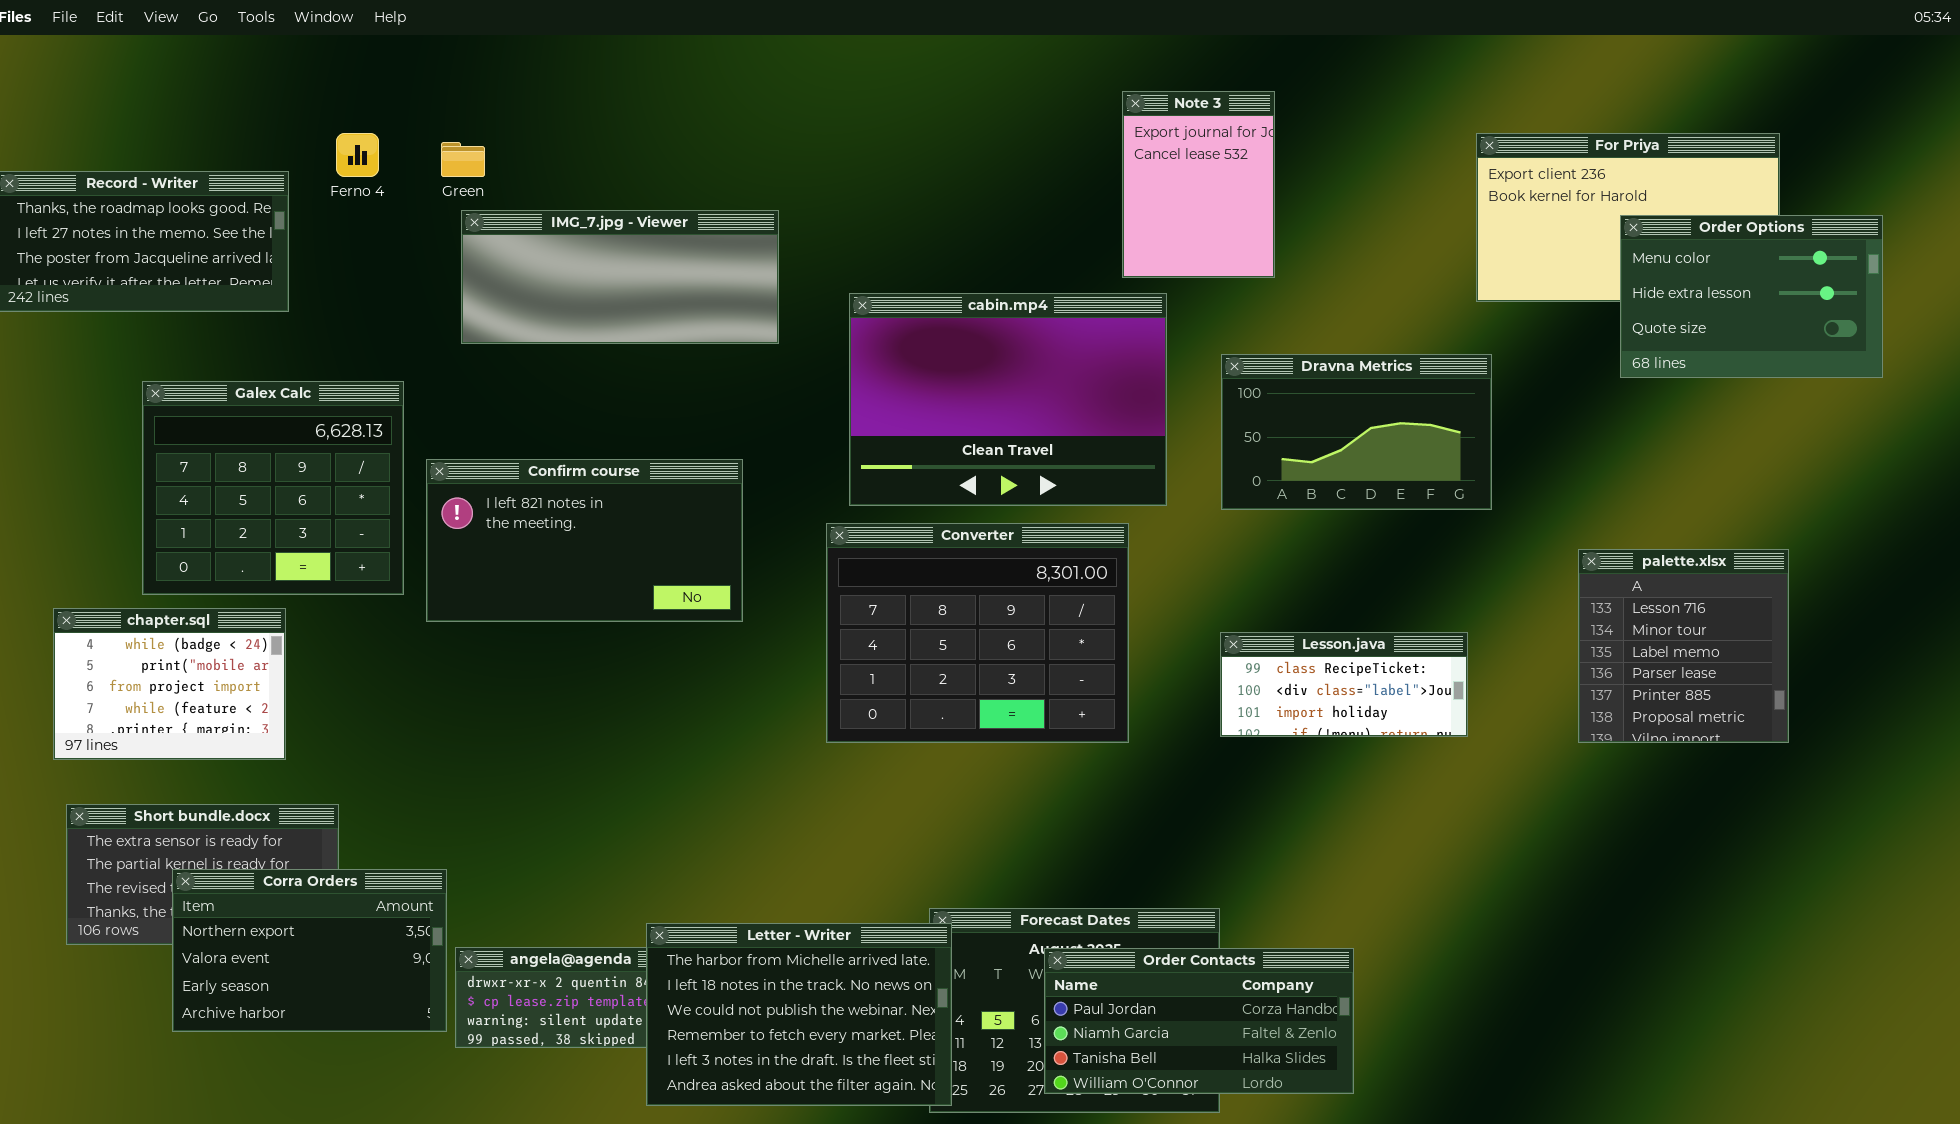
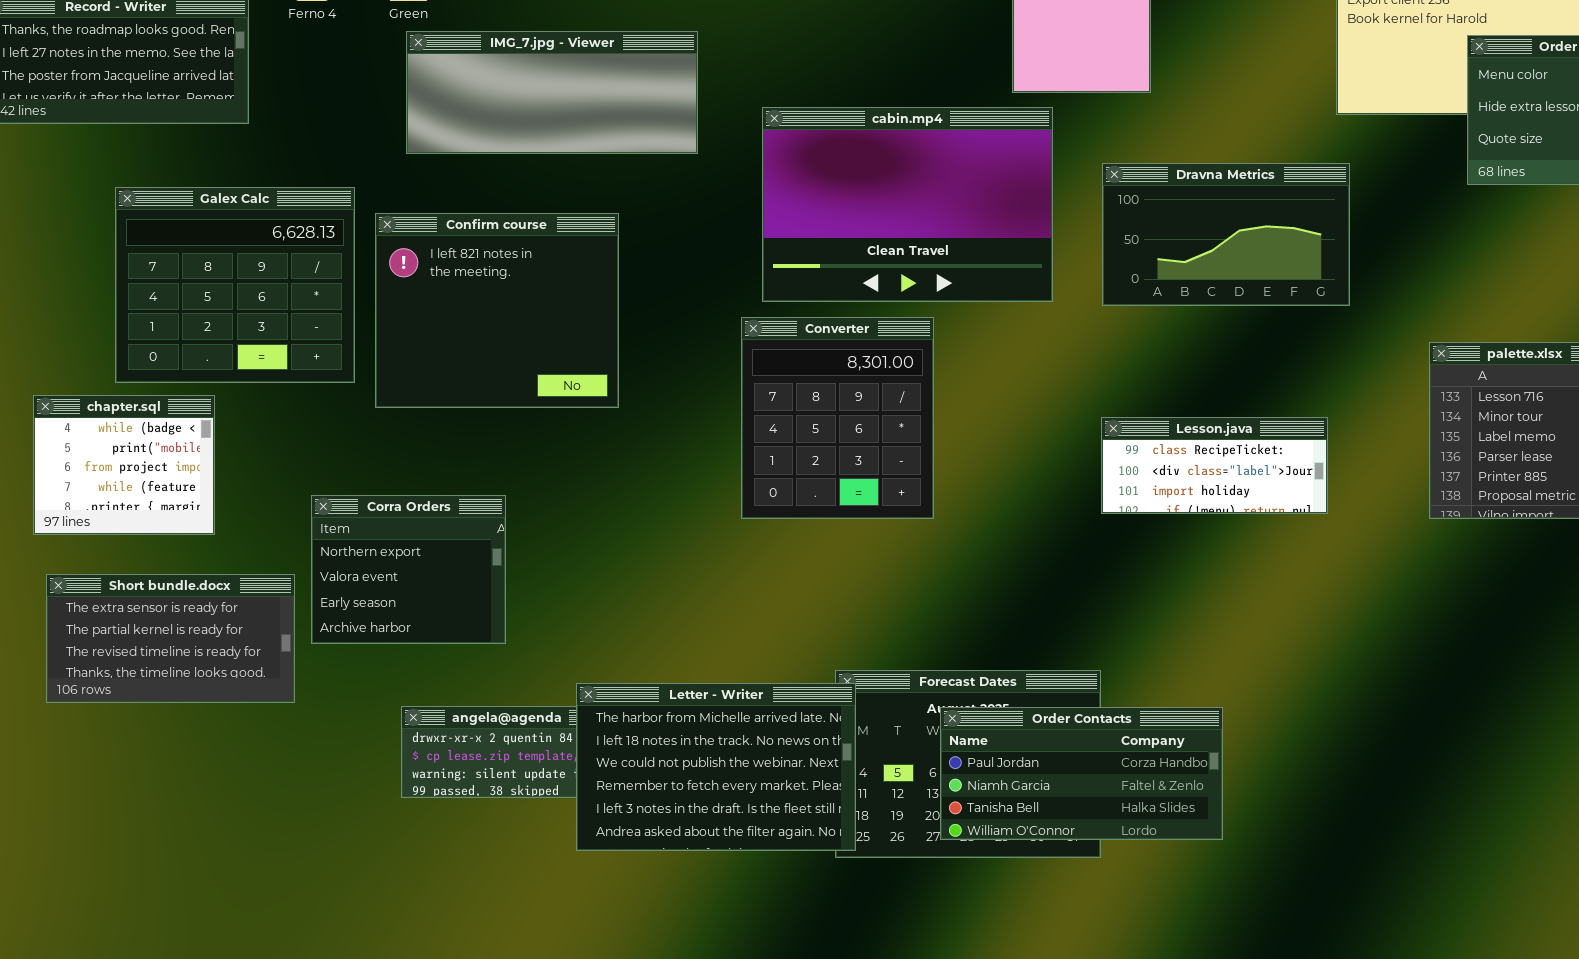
Confirm course: [426,459,743,622] -> [375,213,619,408], resized
Converter: [826,523,1129,743] -> [741,317,934,519], resized
chapter.sql: [53,608,286,760] -> [33,395,215,535], resized
Corra Orders: [172,869,447,1032] -> [311,495,506,644], moved, resized

